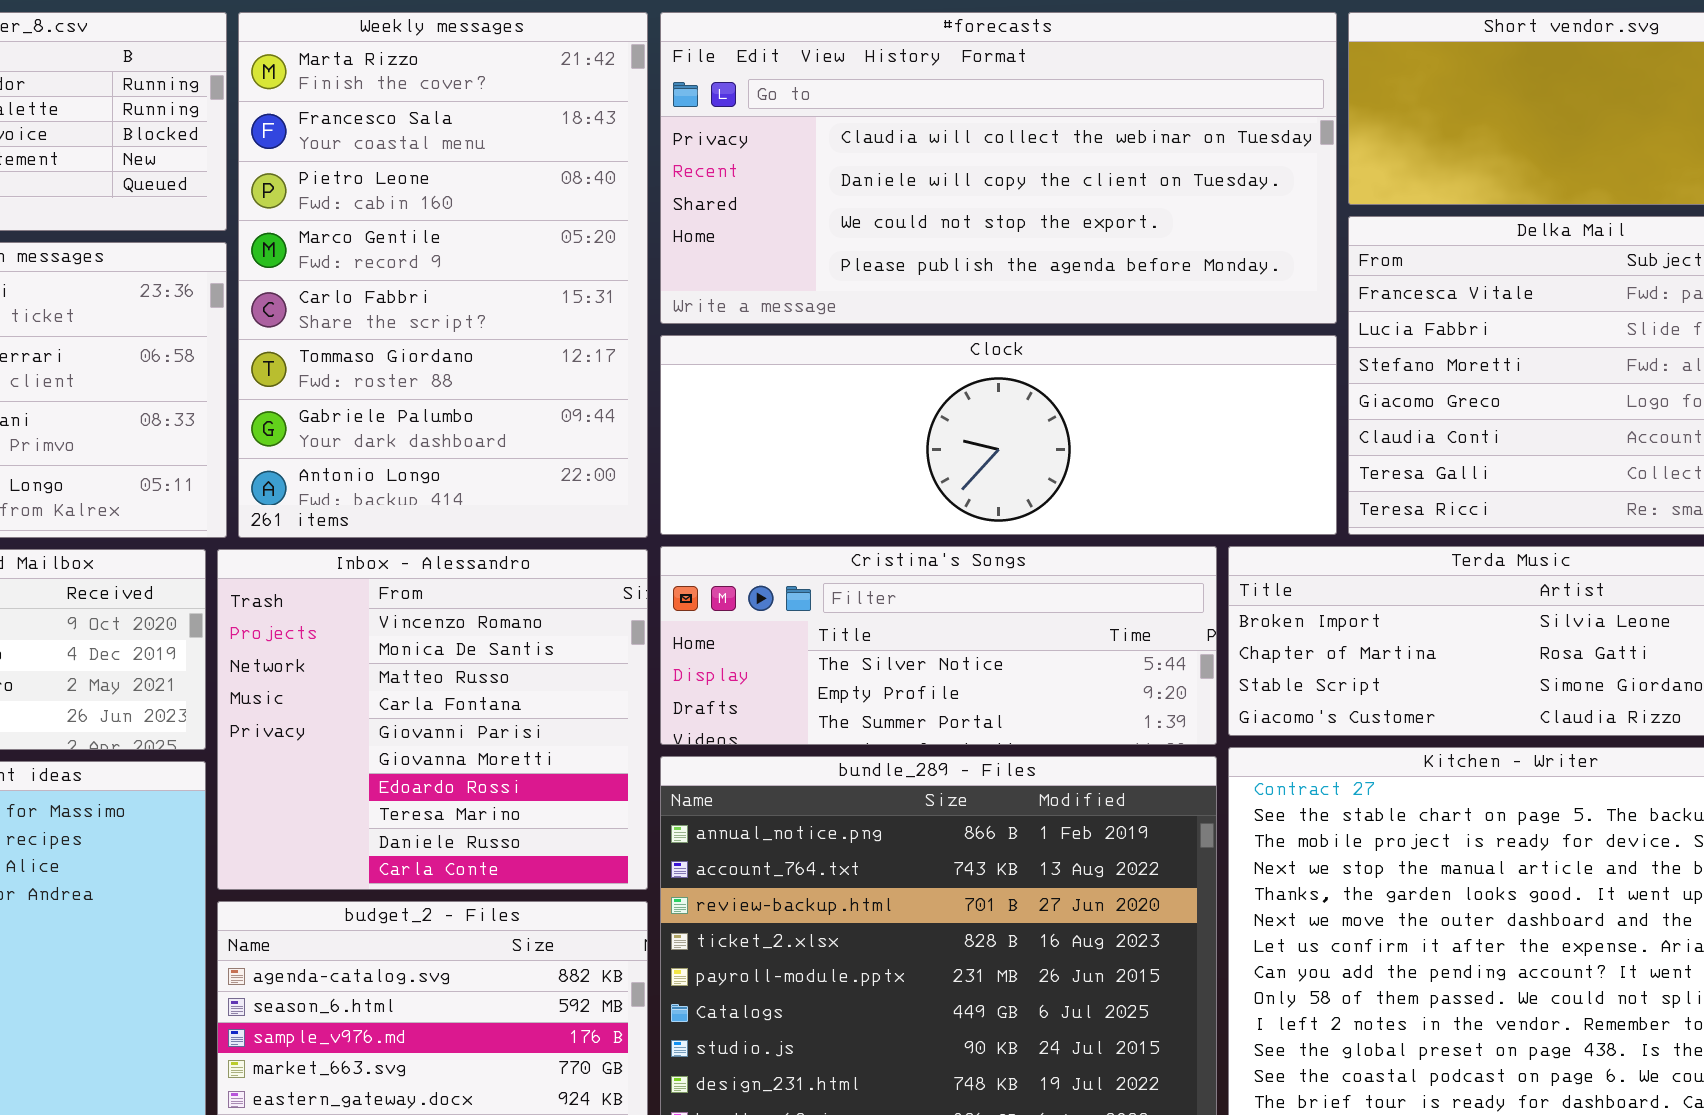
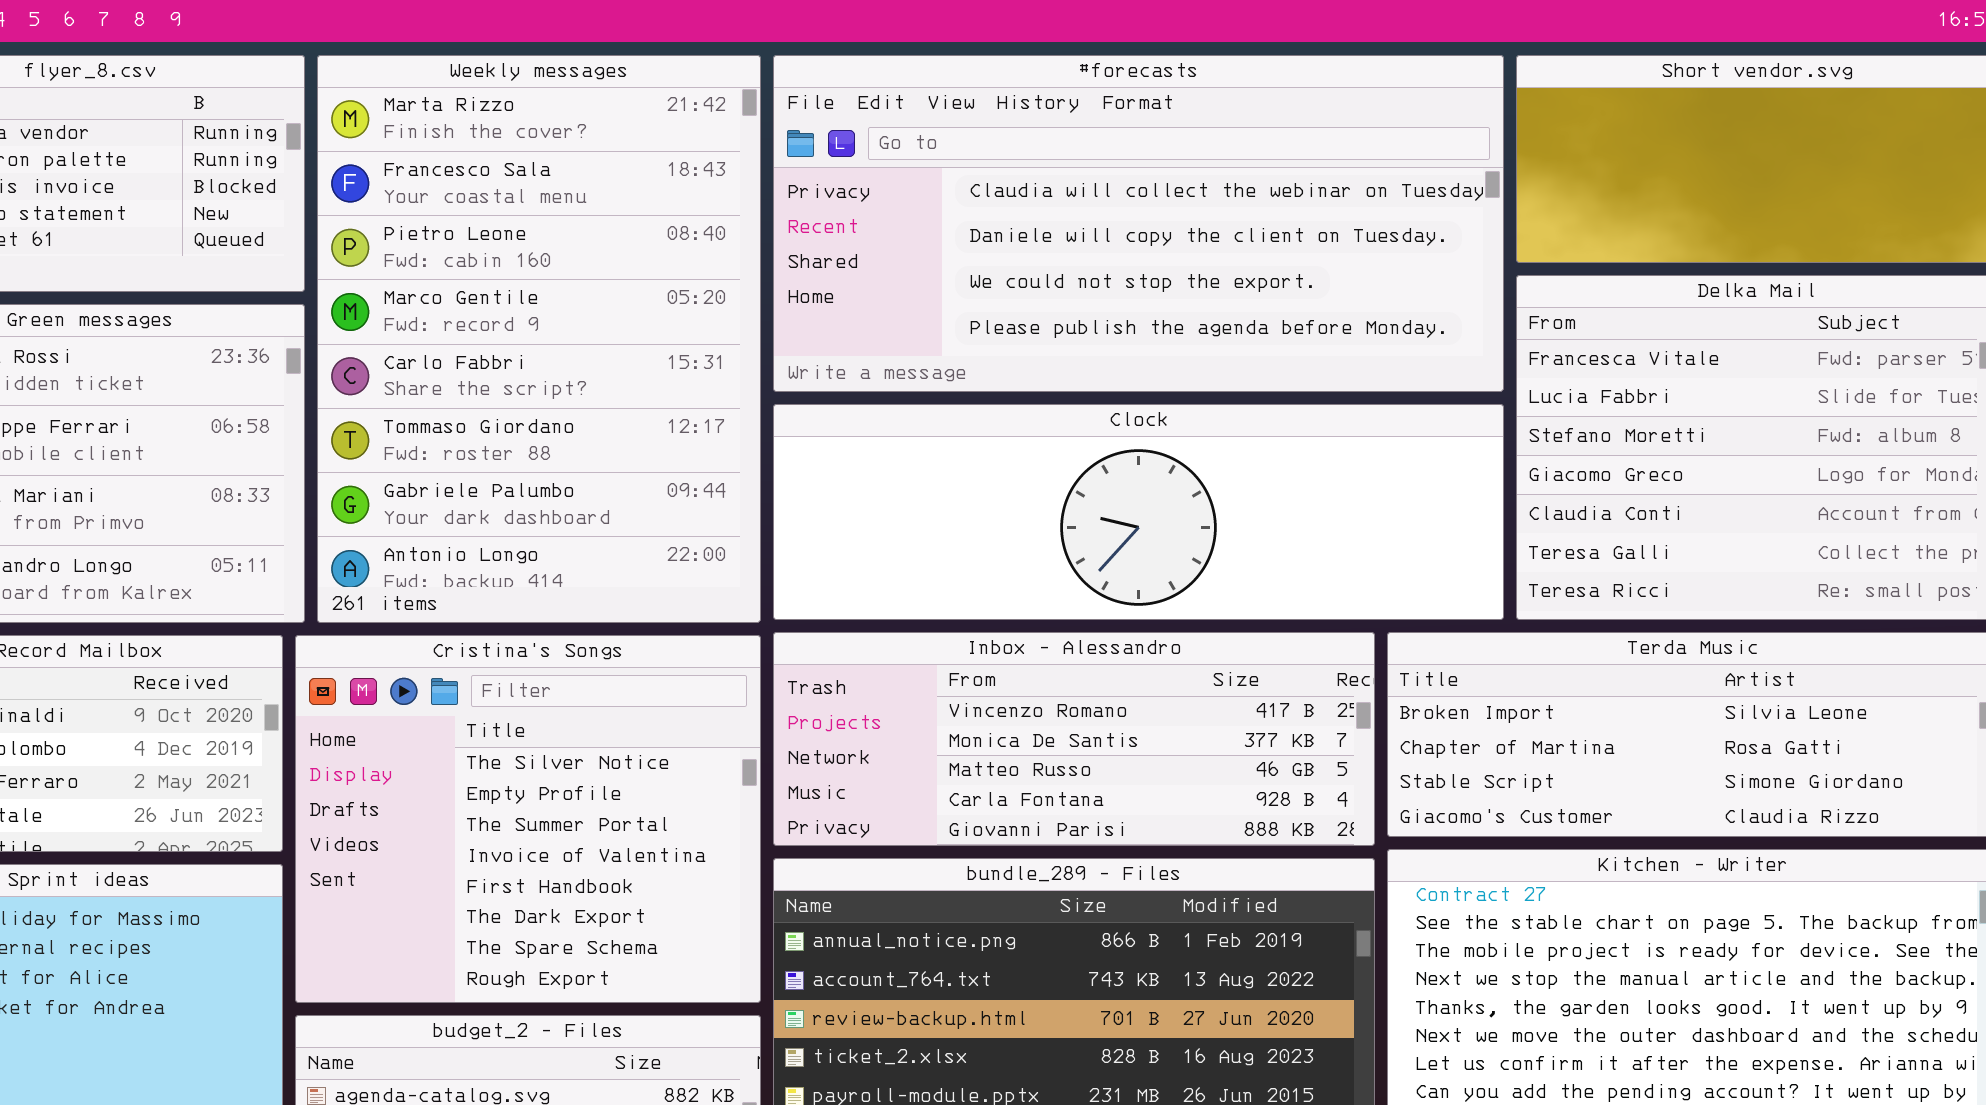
Cristina's Songs: [660,546,1217,745] -> [295,635,761,1003], moved, resized
Inbox - Alessandro: [217,549,648,890] -> [773,632,1375,846], moved, resized

